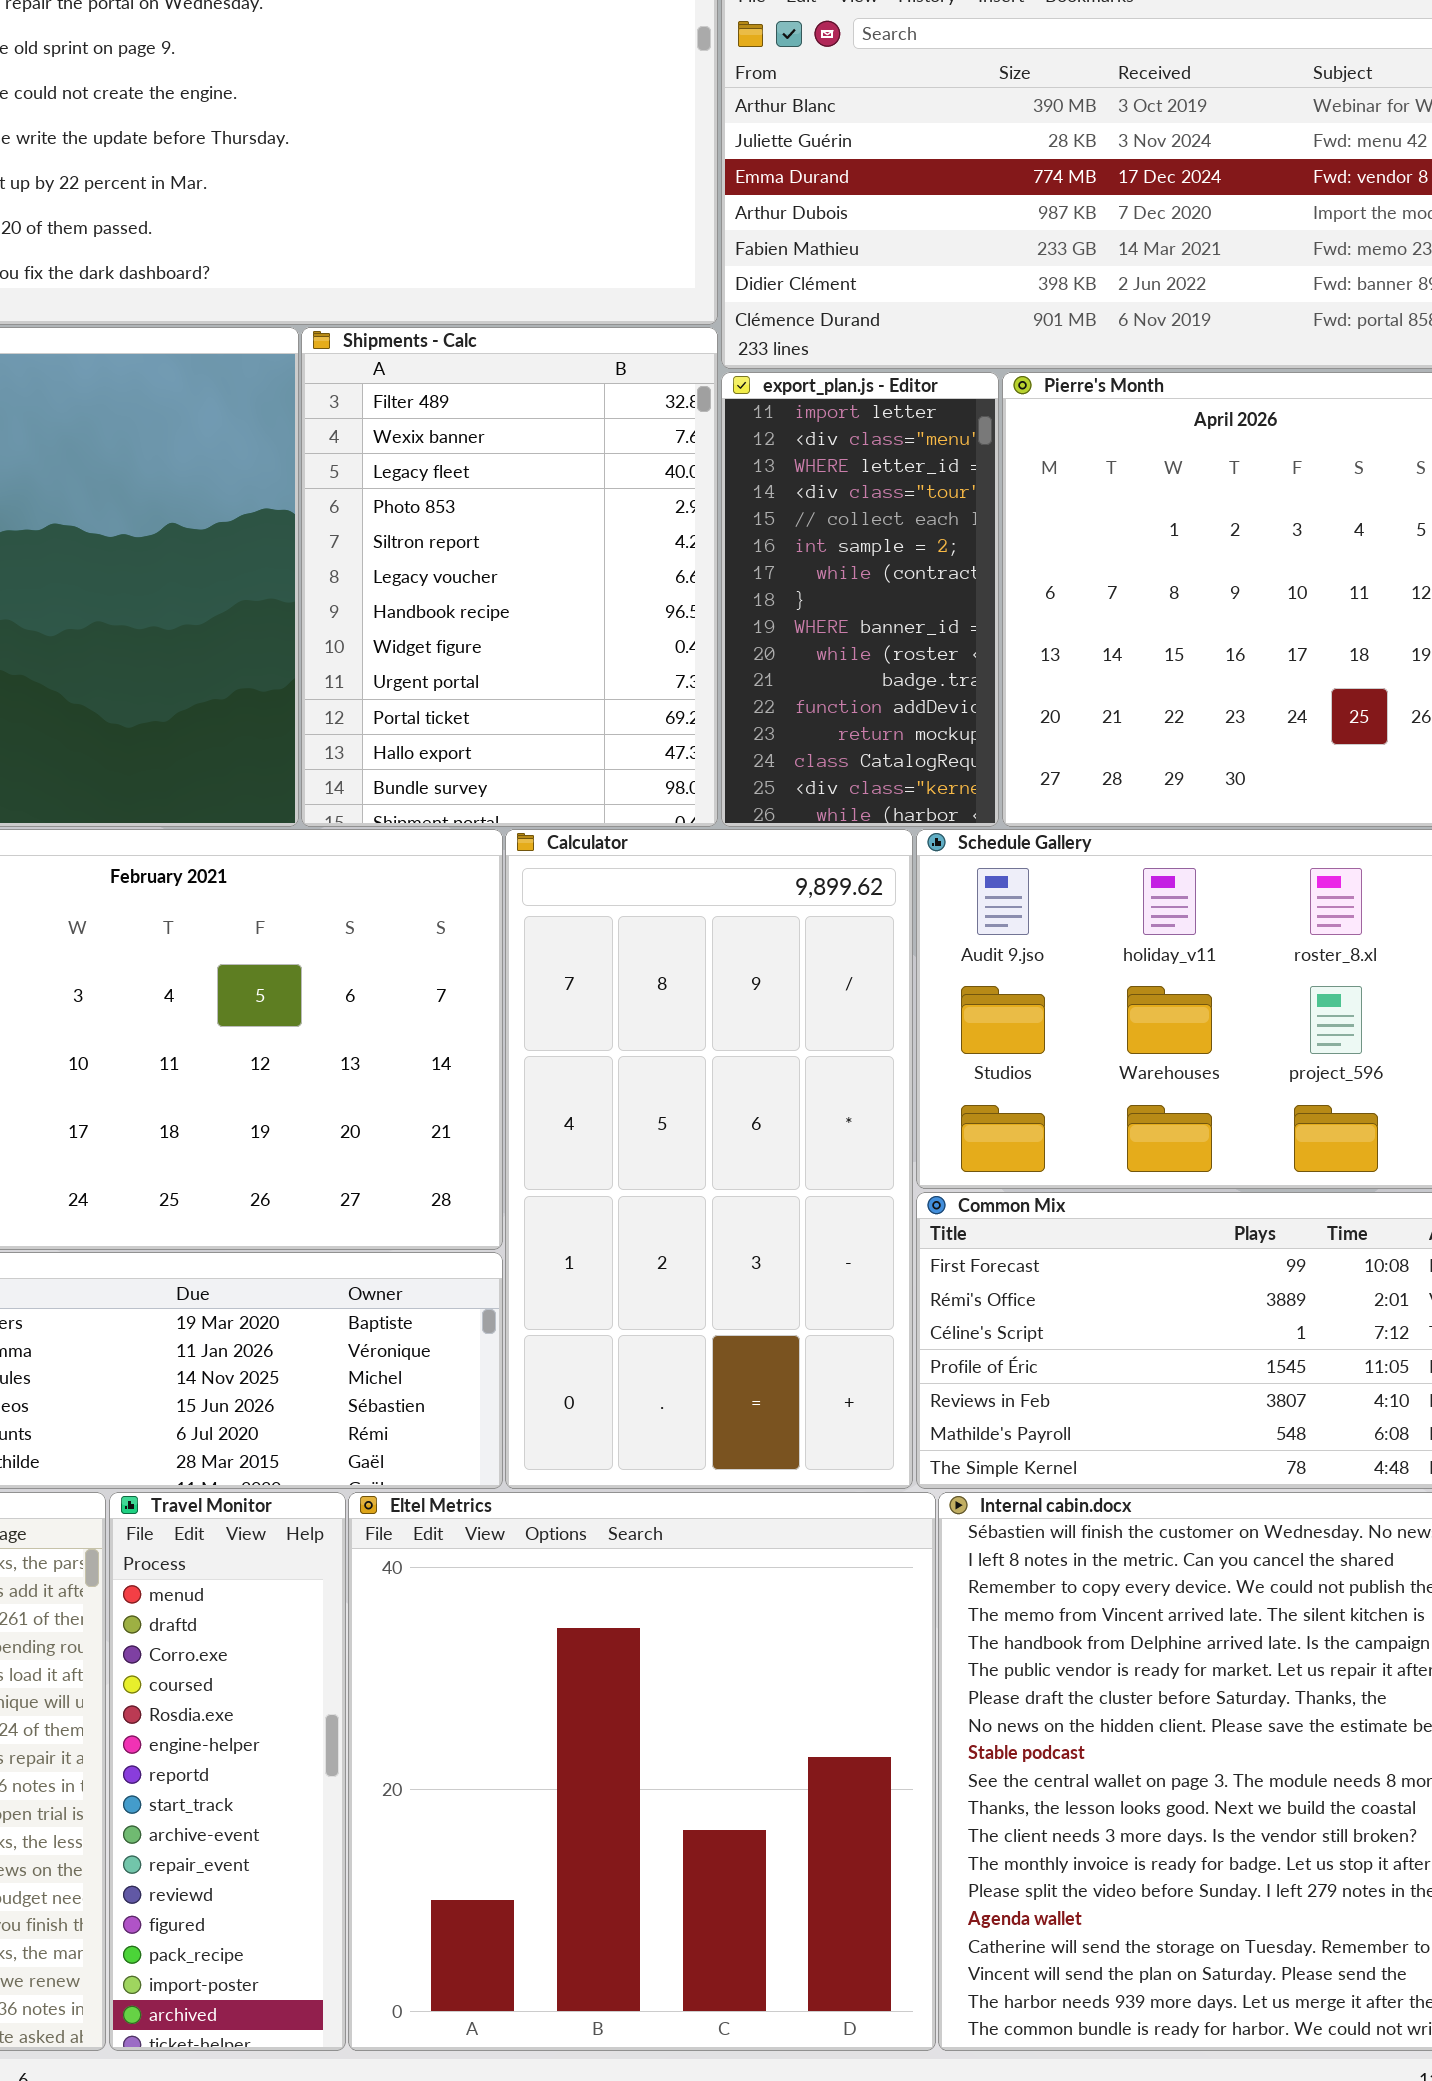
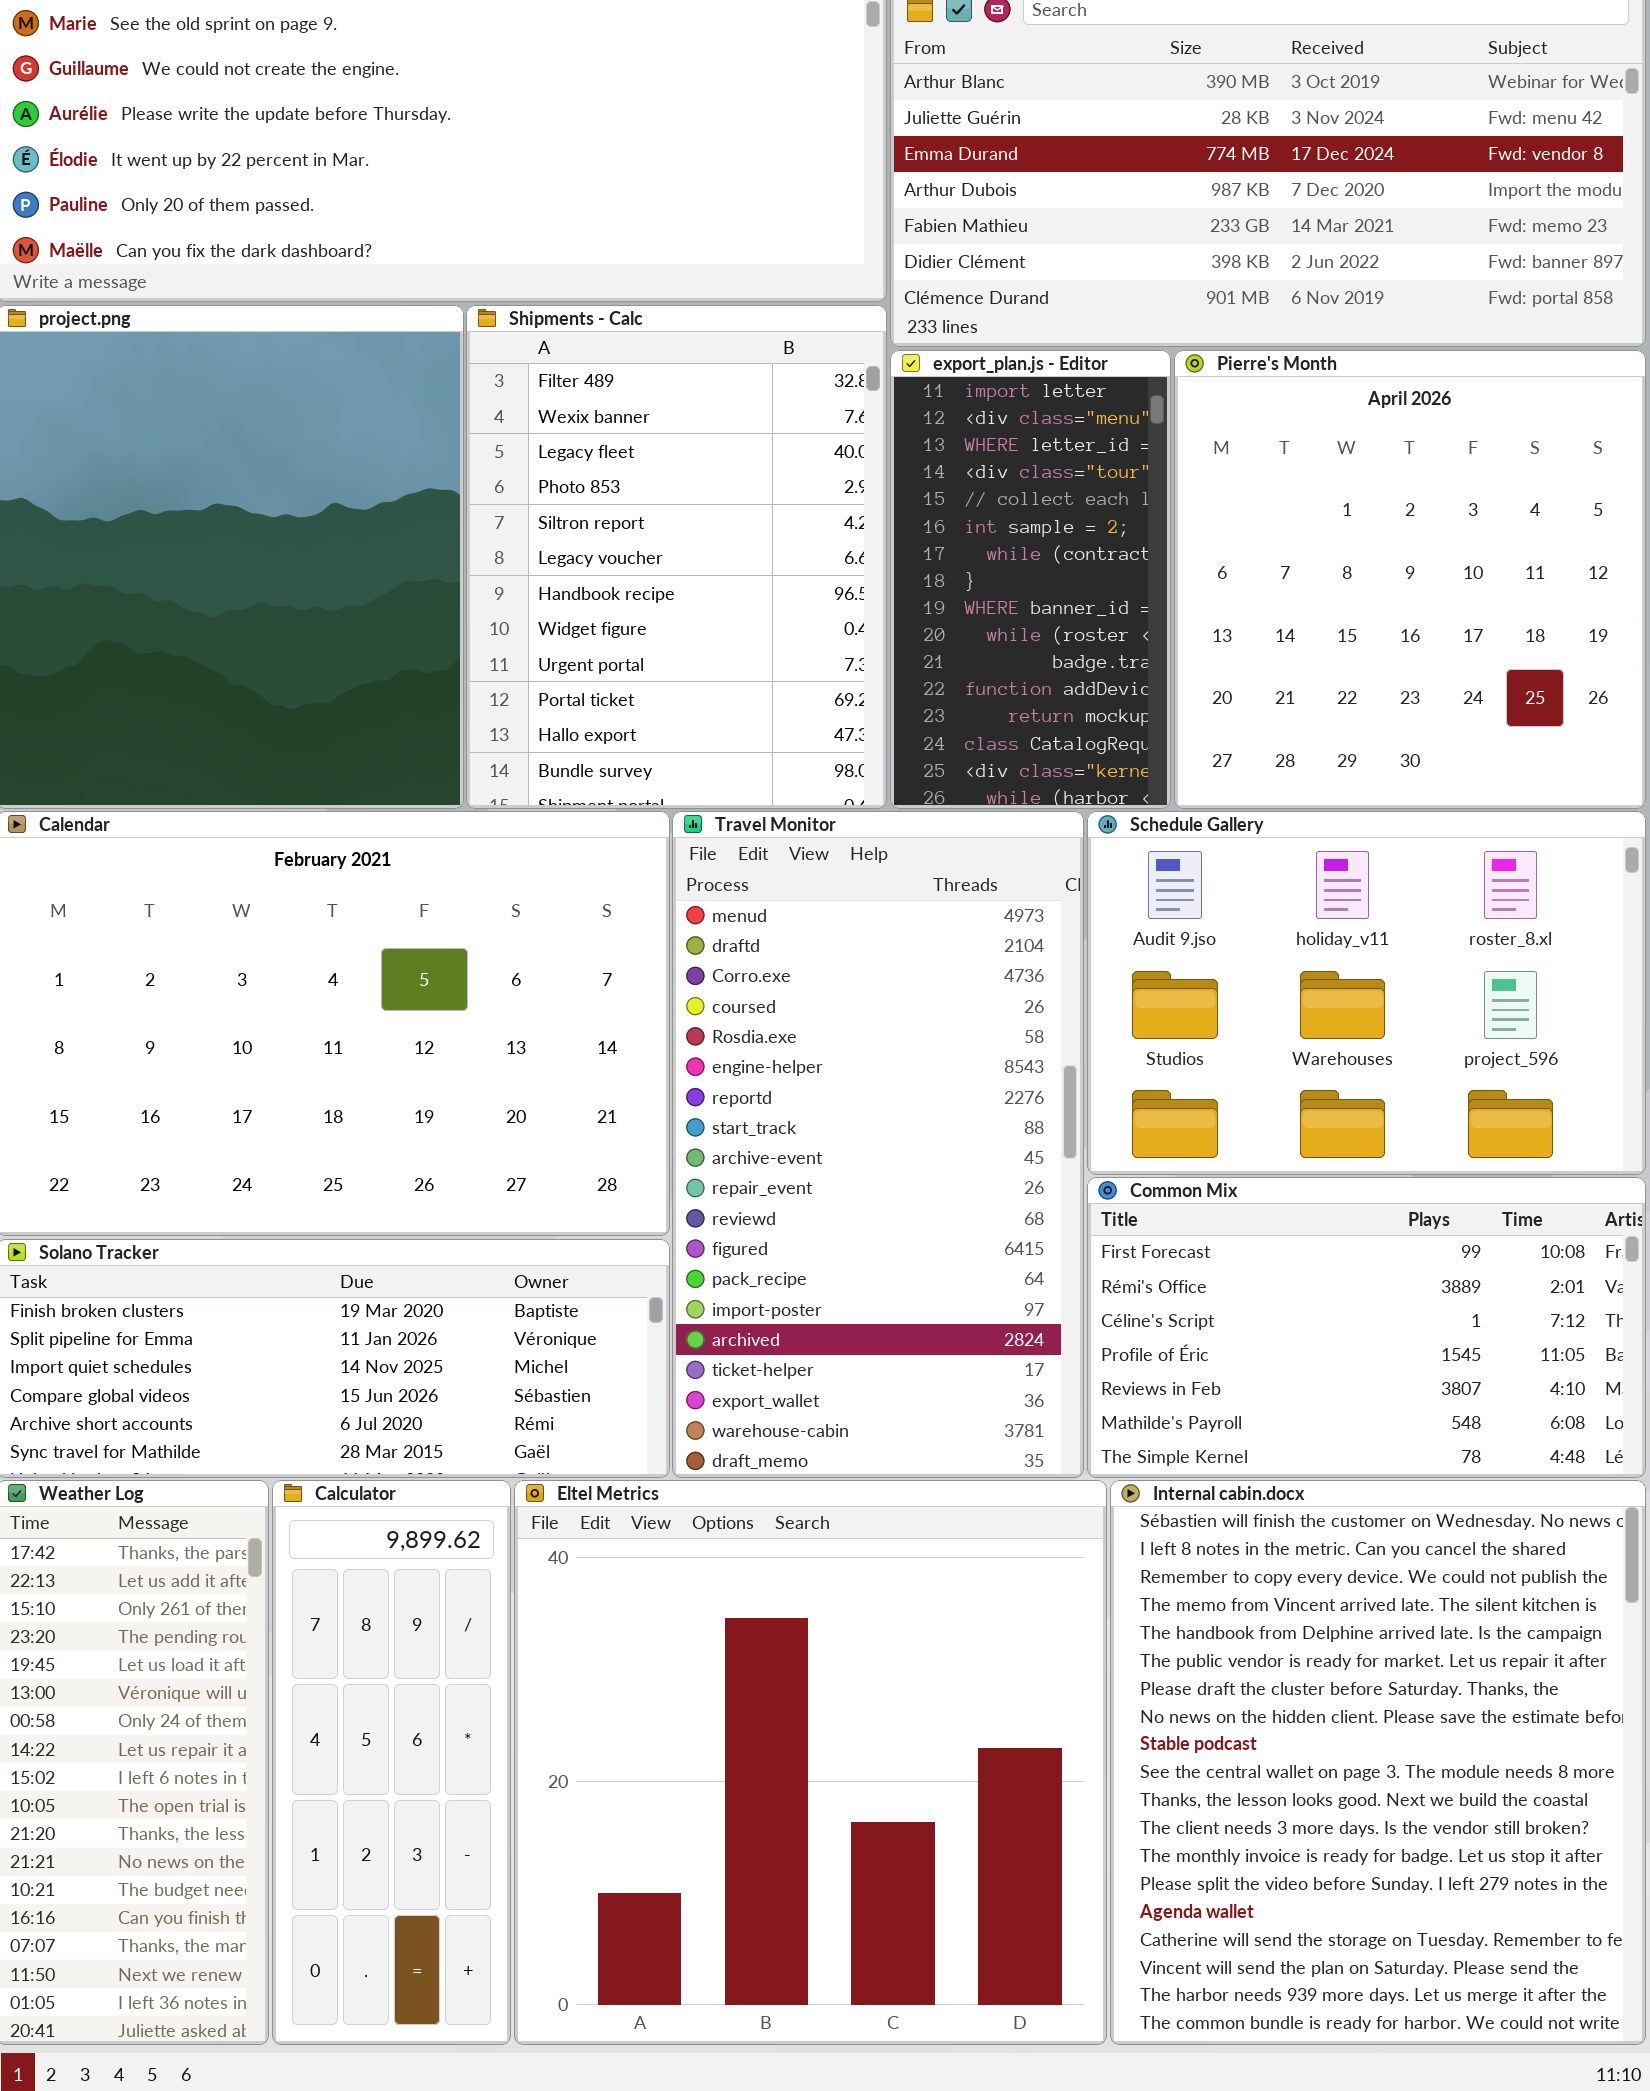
Calculator: [505,829,913,1489] -> [272,1480,511,2045], moved, resized
Travel Monitor: [109,1492,346,2051] -> [672,811,1084,1478], moved, resized

